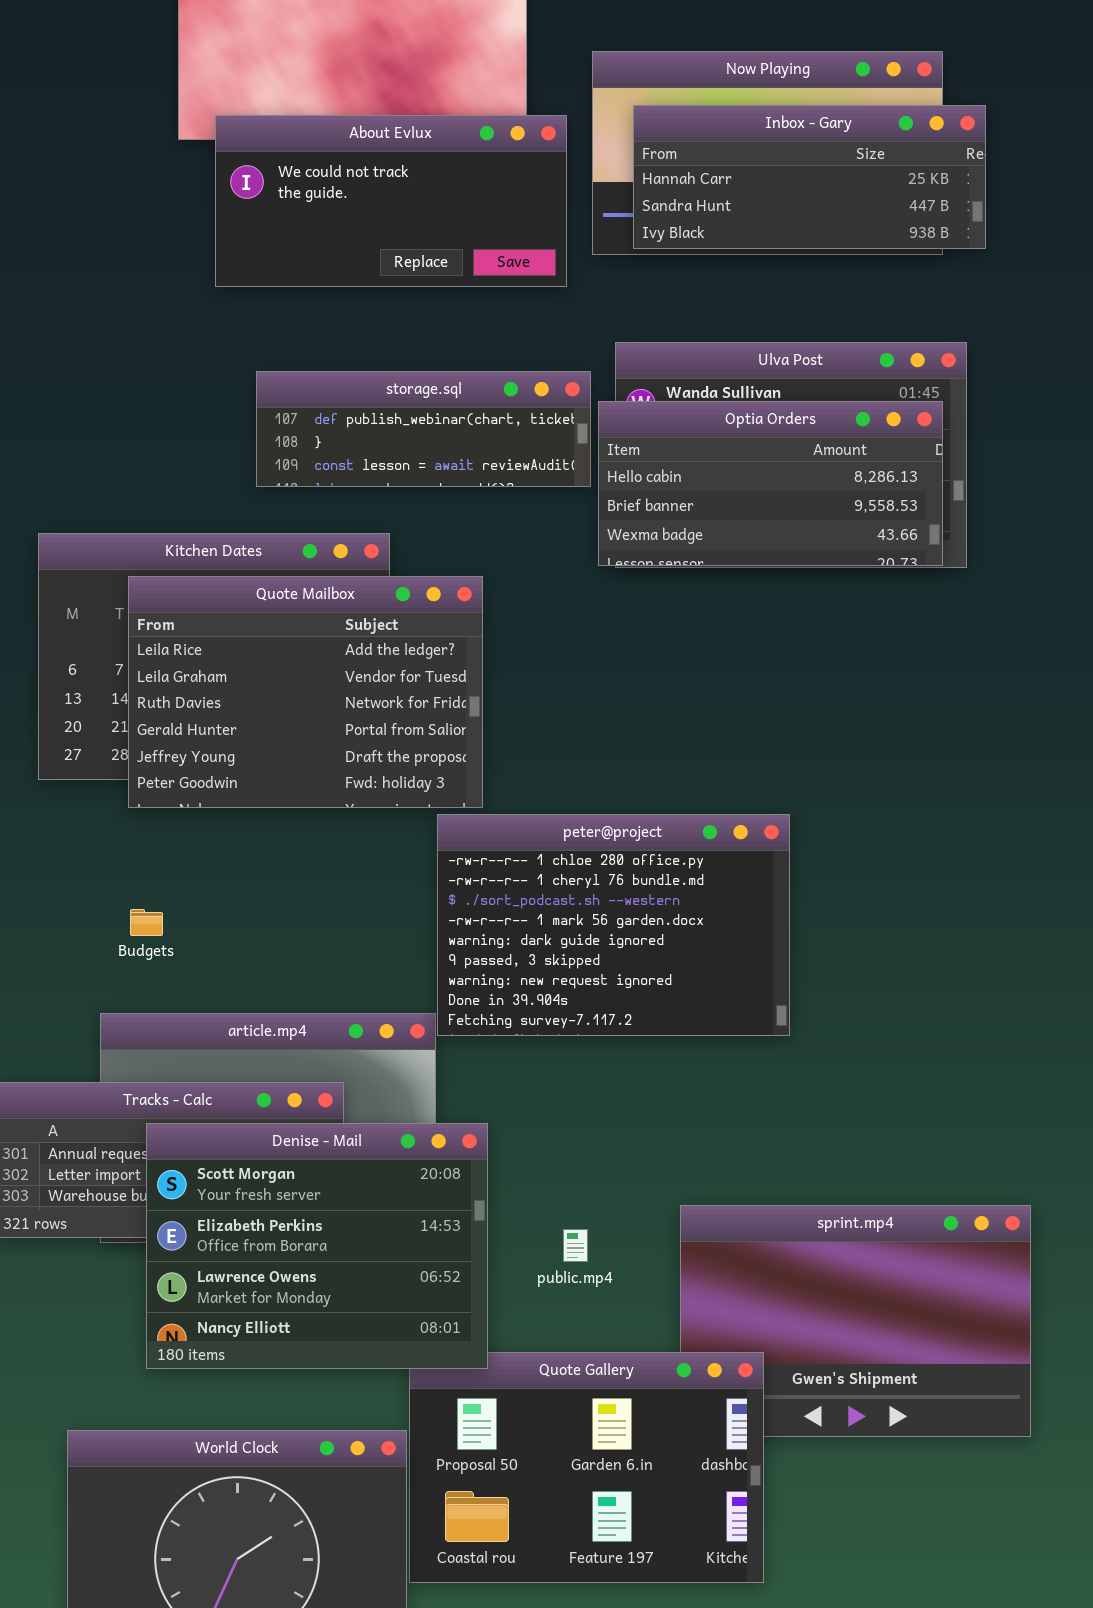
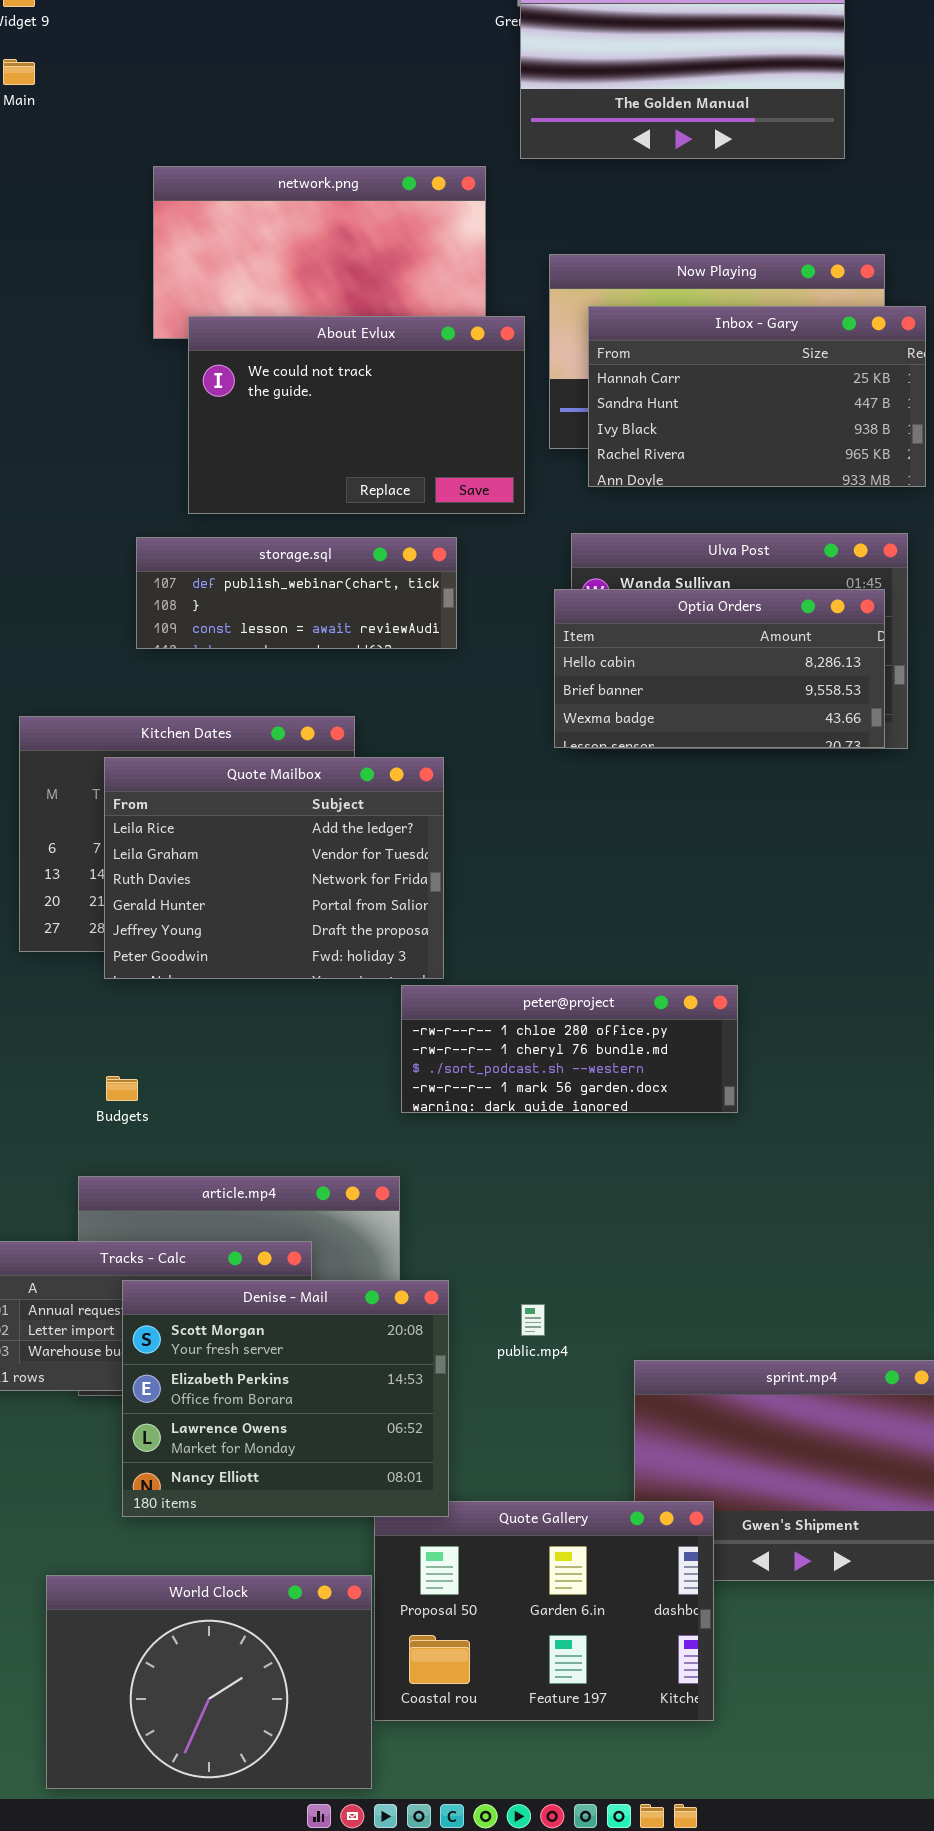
Inbox - Gary: [633,105,986,249] -> [588,306,926,487], resized
About Evlux: [215,115,567,287] -> [188,316,525,514], resized
storage.sql: [256,371,591,487] -> [136,537,457,649], moved
peter@project: [437,814,790,1036] -> [401,985,738,1113], resized
public.mp4: [563,1229,588,1262] -> [521,1304,545,1336], moved

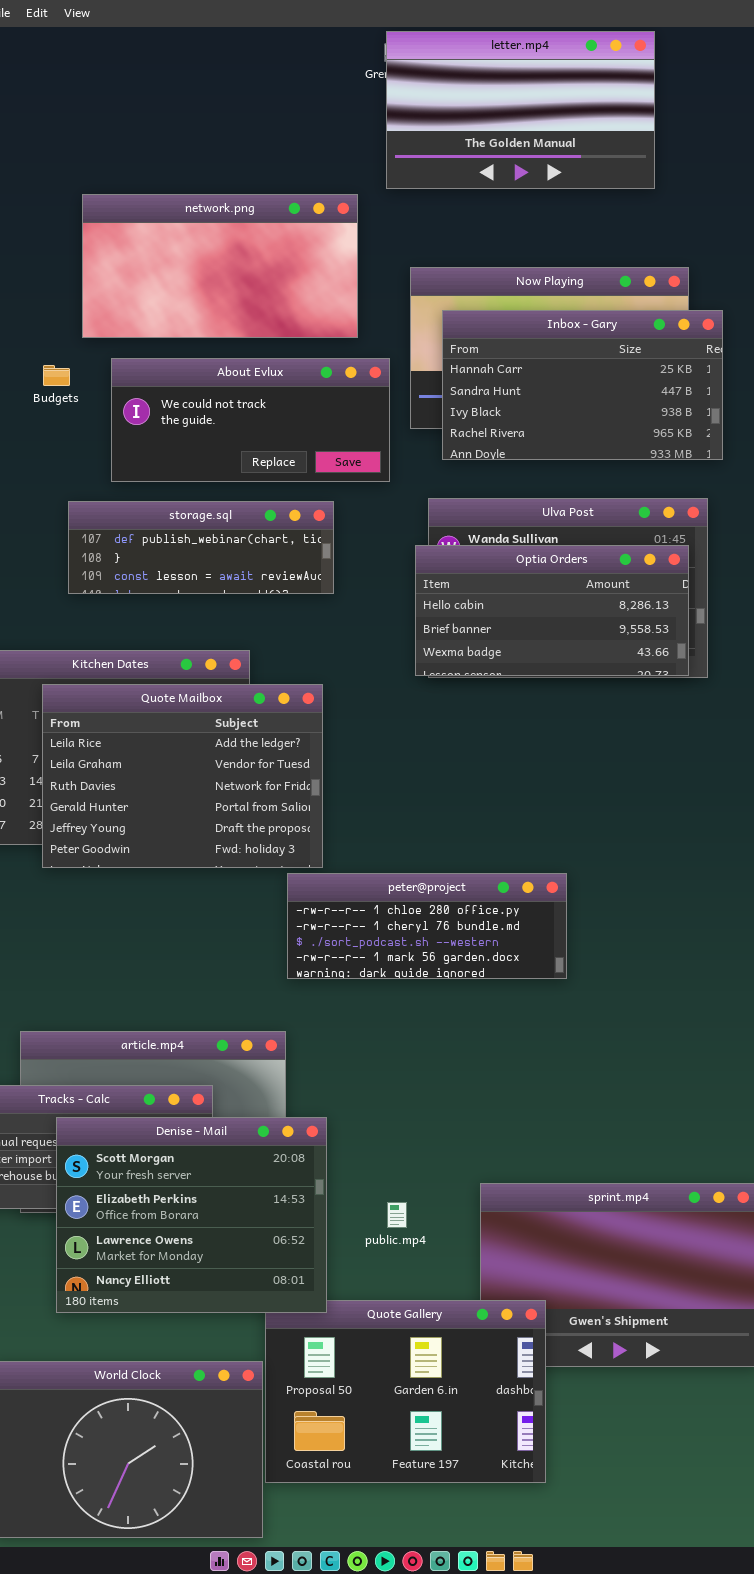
About Evlux: [188,316,525,514] -> [111,358,390,482], resized
Budgets: [106,1076,138,1101] -> [43,365,70,386], moved
public.mp4: [521,1304,545,1336] -> [387,1202,407,1228], moved

